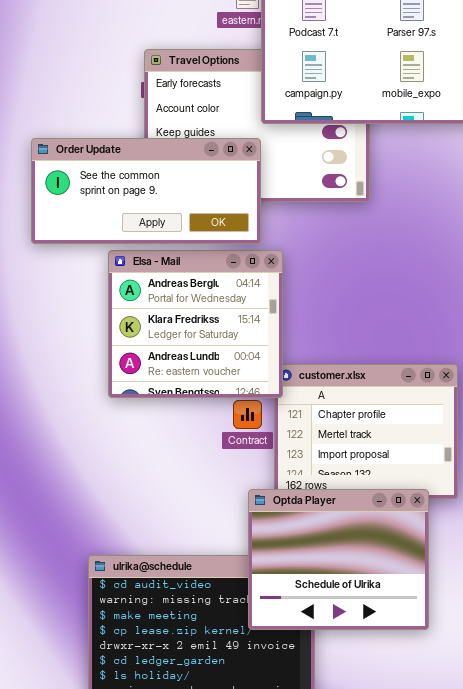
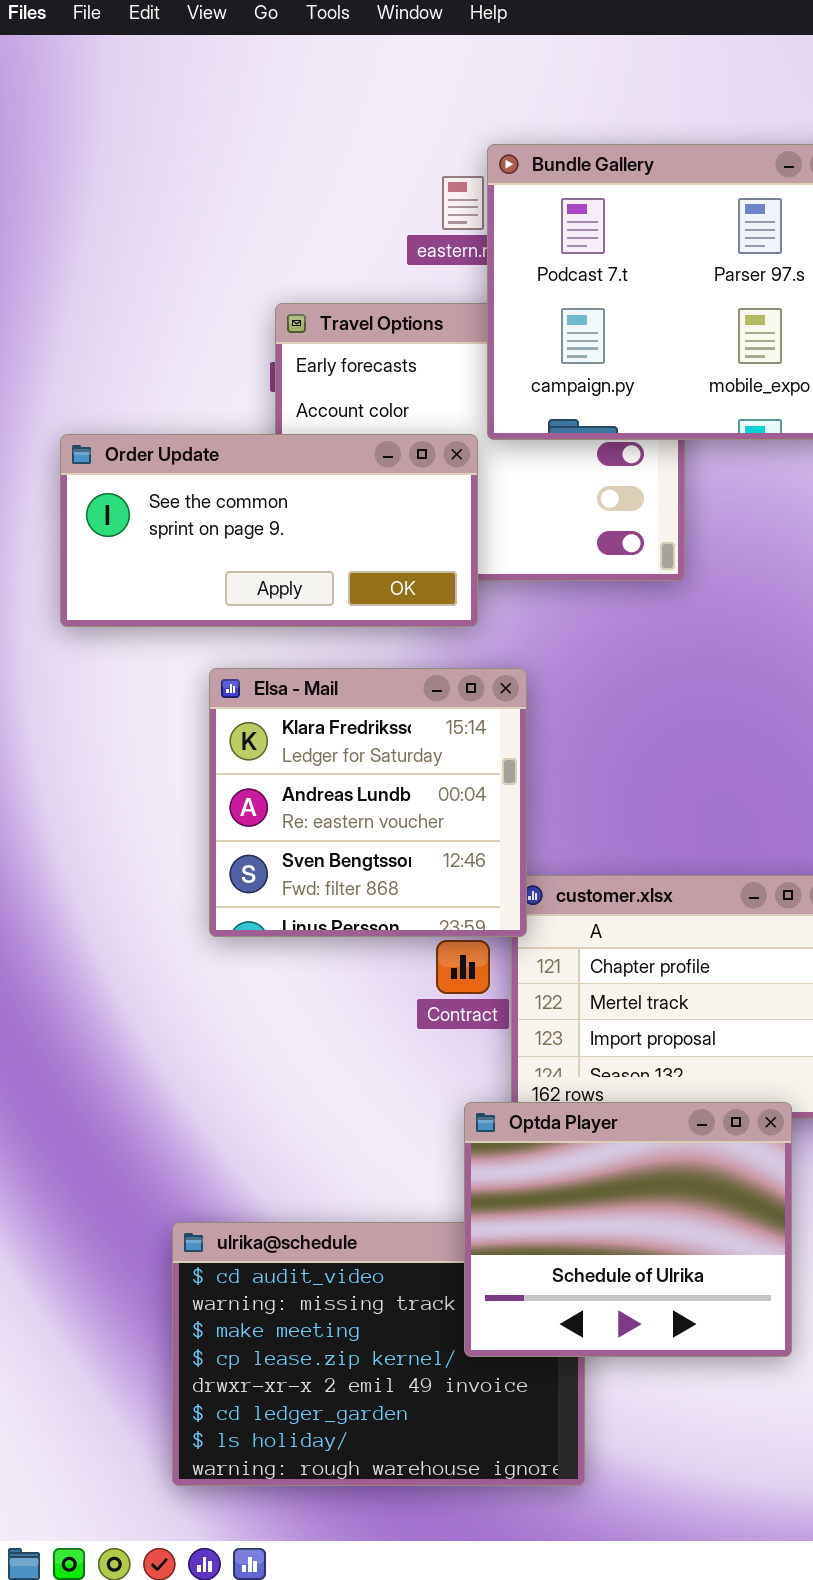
Order Update: [31,138,261,244] -> [60,434,478,627], moved
Elsa - Mail: [108,250,283,398] -> [209,668,527,937], scrolled down 1 row

